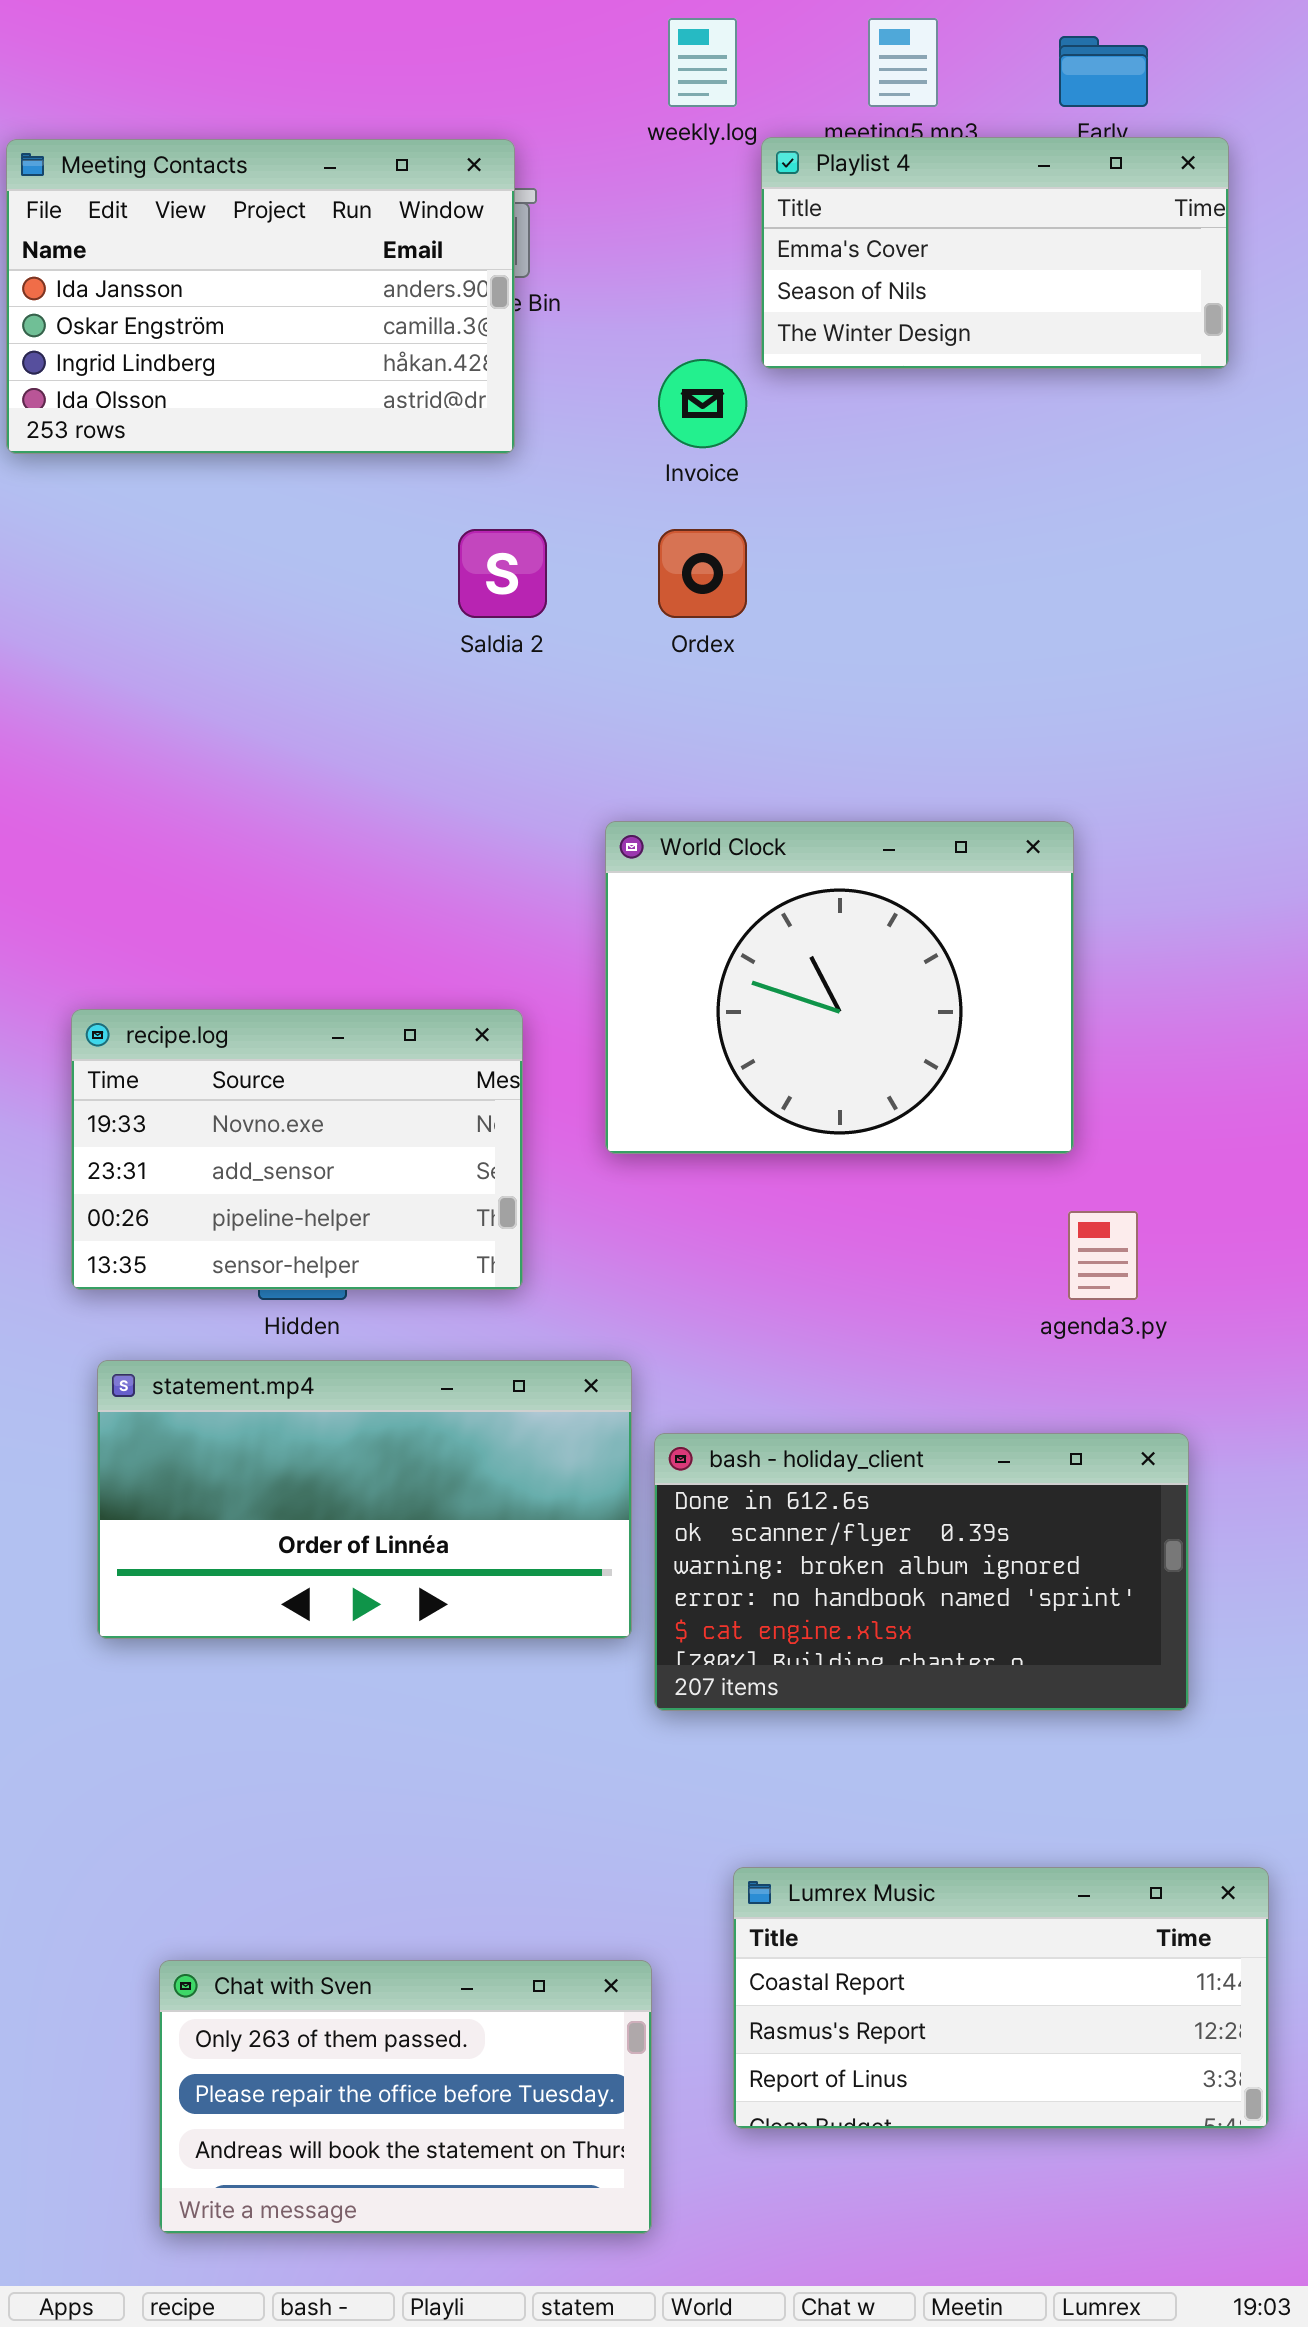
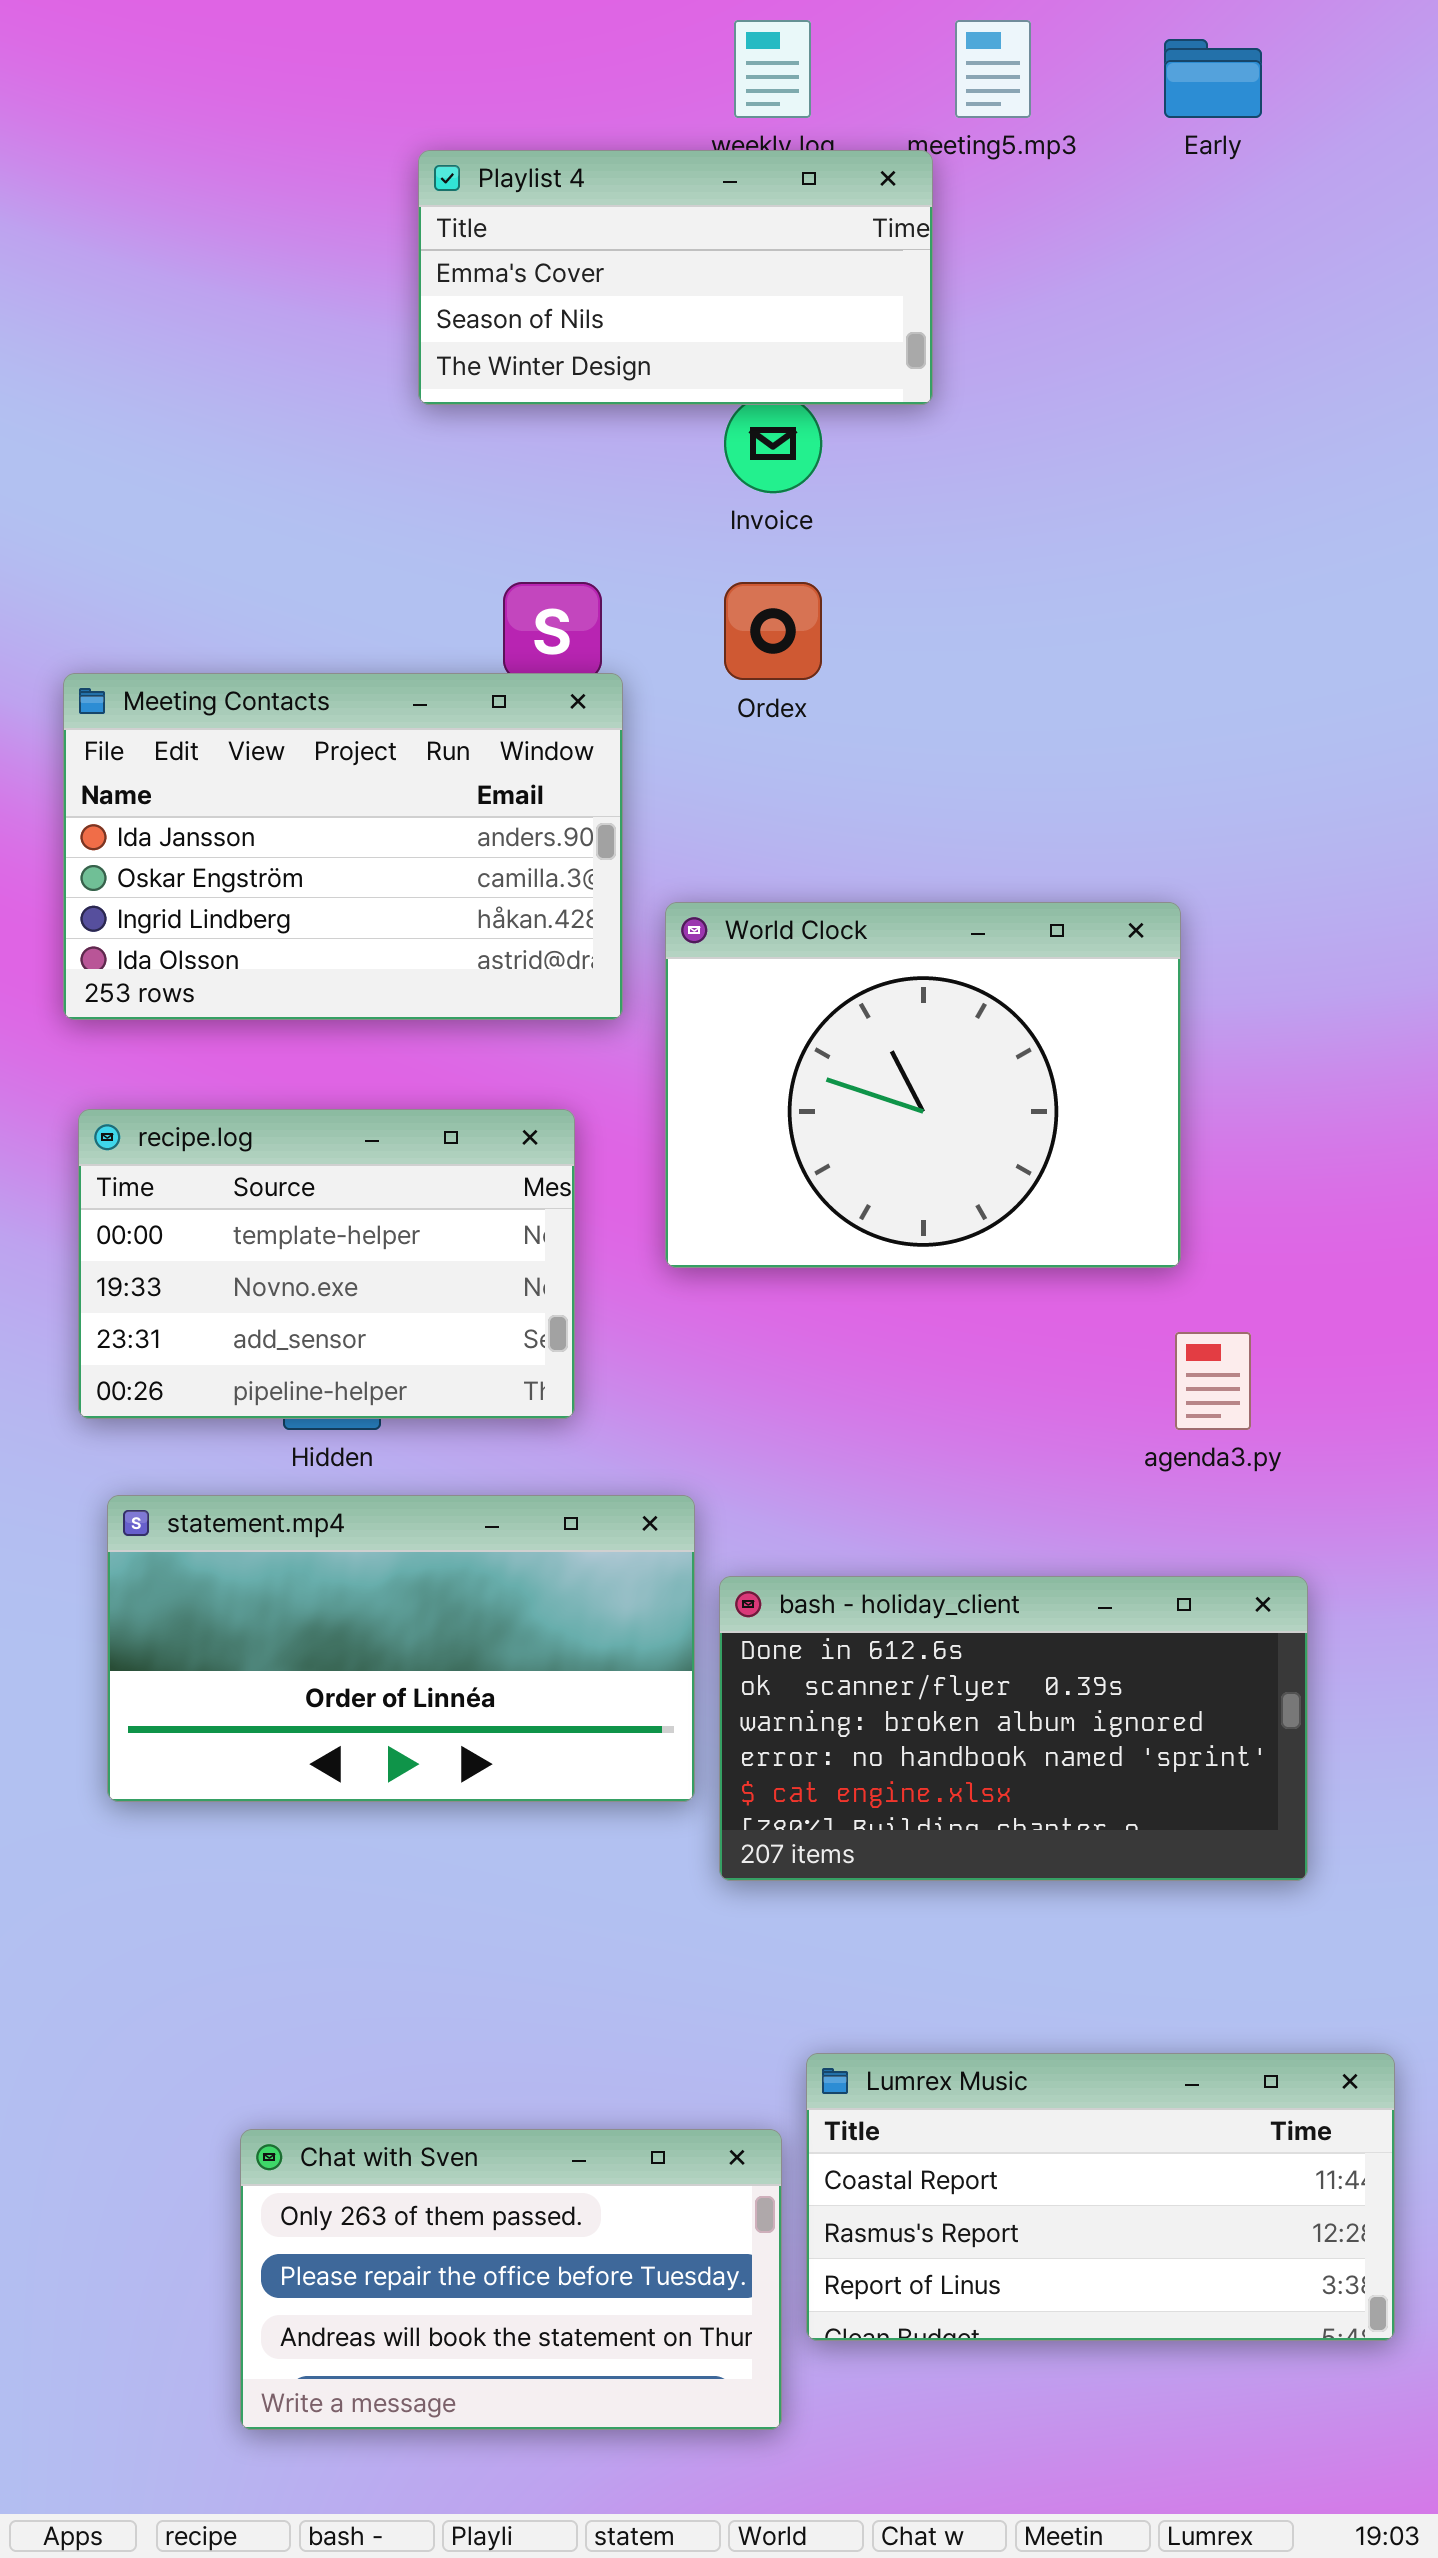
Playlist 4: [761,137,1229,369] -> [418,150,933,405], moved
Meeting Contacts: [6,139,515,454] -> [63,673,623,1020], moved
recipe.log: [71,1009,523,1290] -> [78,1109,575,1419], scrolled up 1 row
Chat with Sven: [159,1960,652,2234] -> [240,2129,782,2430], moved

